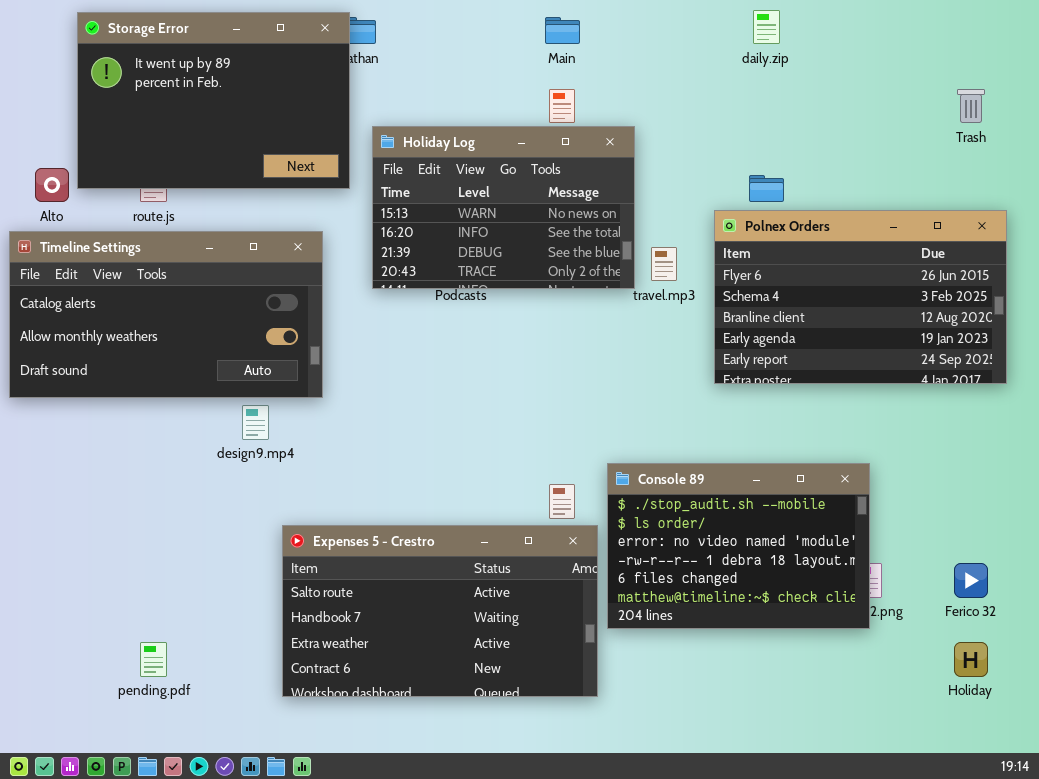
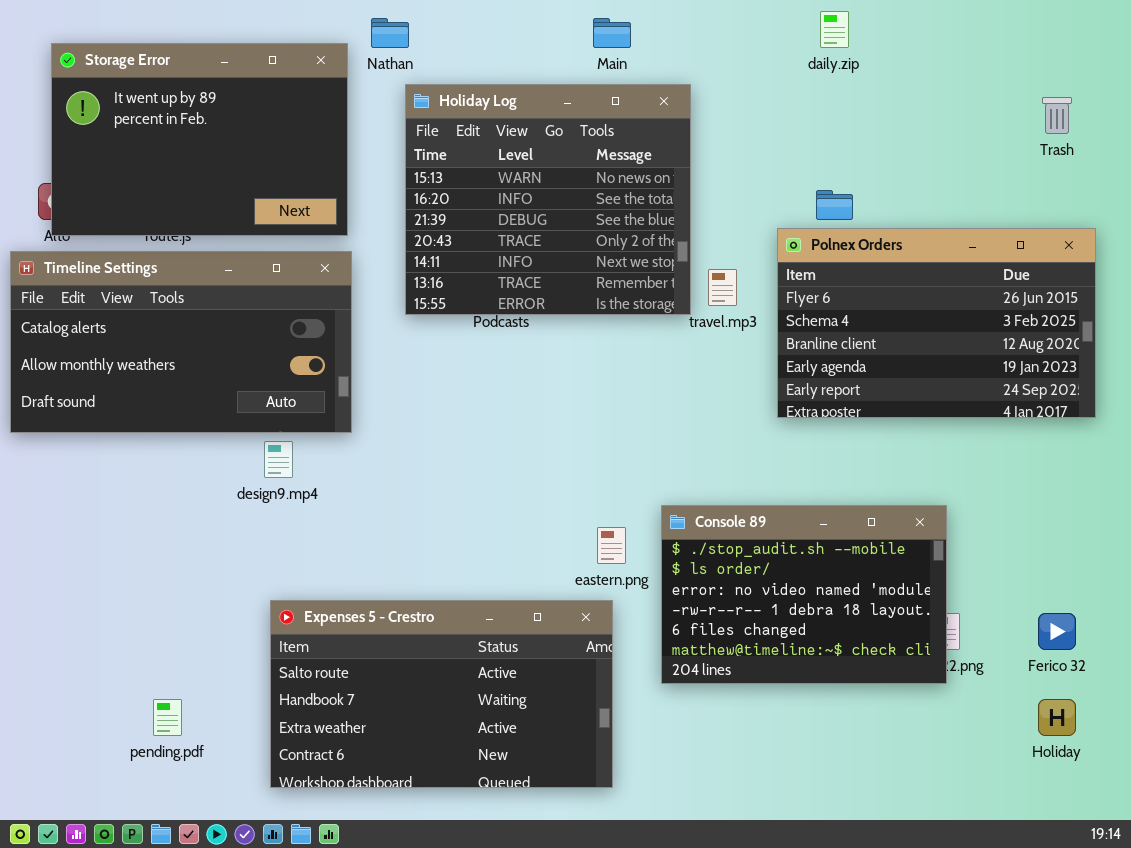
Storage Error: [77,12,350,189] -> [51,43,348,236], moved
Holiday Log: [372,126,635,289] -> [405,84,691,315], resized
Expenses 5 - Crestro: [282,525,598,697] -> [270,600,613,788], moved

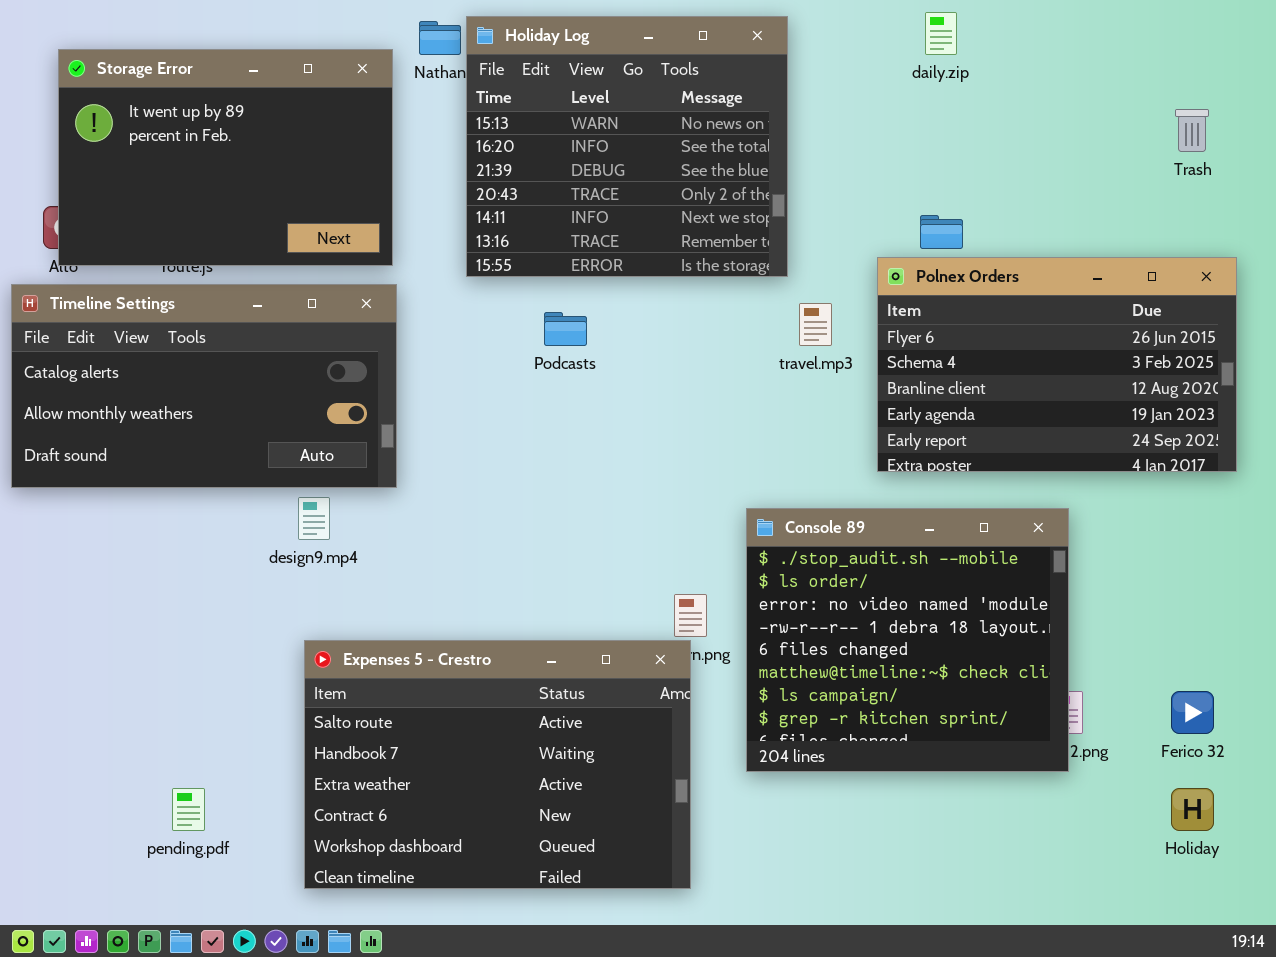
Holiday Log: [405,84,691,315] -> [466,16,788,277], moved
Console 89: [661,505,947,684] -> [746,508,1069,772], resized
Expenses 5 - Crestro: [270,600,613,788] -> [304,640,691,889], resized

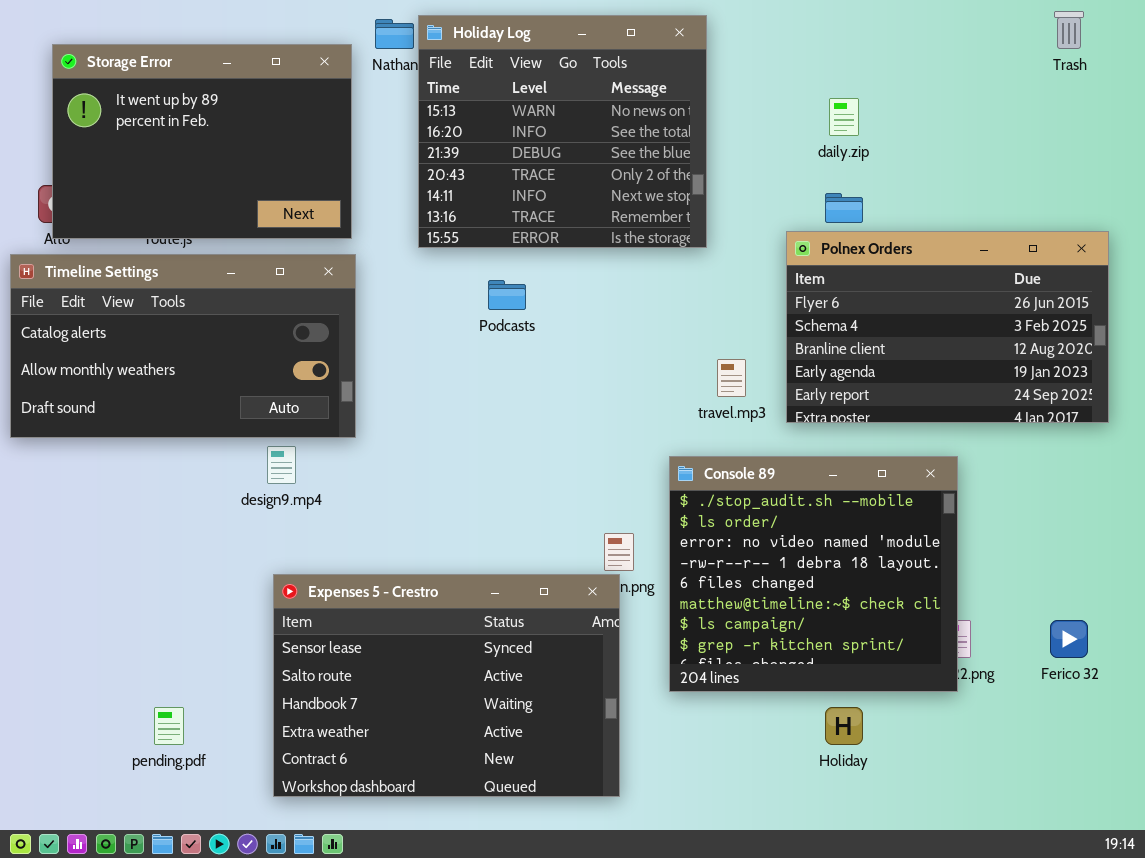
daily.zip: [925,12,957,55] -> [829,98,859,136], moved
Trash: [1175,109,1209,152] -> [1054,11,1084,49], moved
travel.mp3: [799,303,832,346] -> [717,359,746,397], moved
Expenses 5 - Crestro: [304,640,691,889] -> [273,574,620,797], scrolled up 1 row
Holiday: [1171,788,1214,831] -> [825,707,863,745], moved

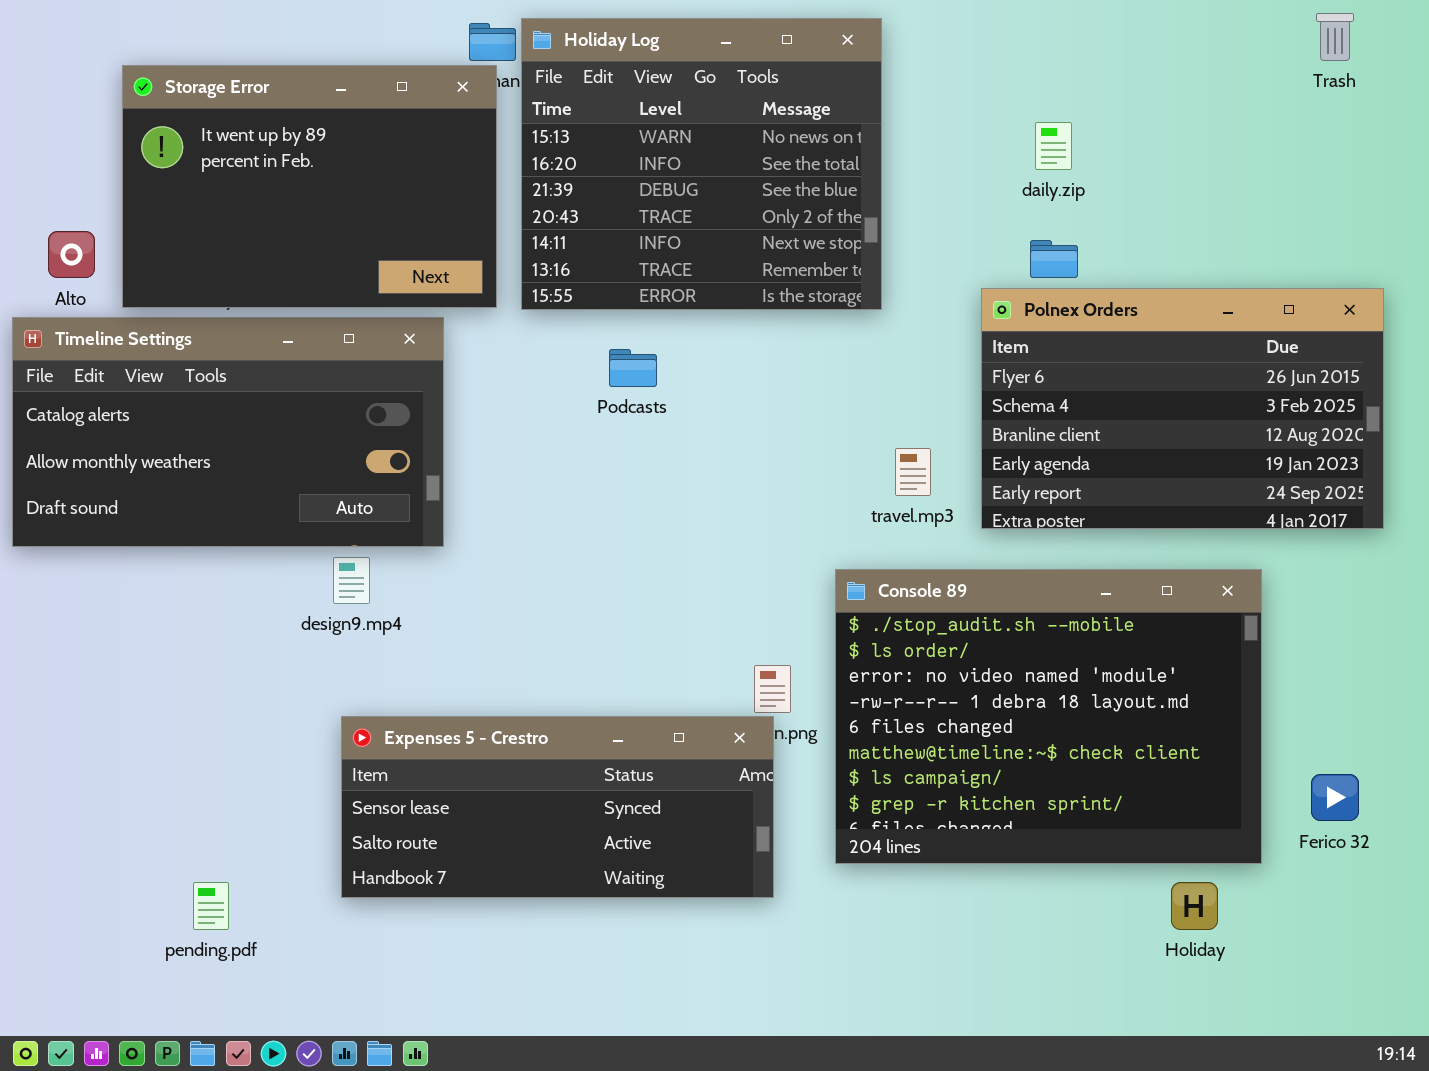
Storage Error: [52,44,352,239] -> [122,65,497,308], moved
Console 89: [669,456,958,692] -> [835,569,1262,864], resized
Expenses 5 - Crestro: [273,574,620,797] -> [341,716,774,898], resized
Holiday: [825,707,863,745] -> [1171,882,1218,930], moved

